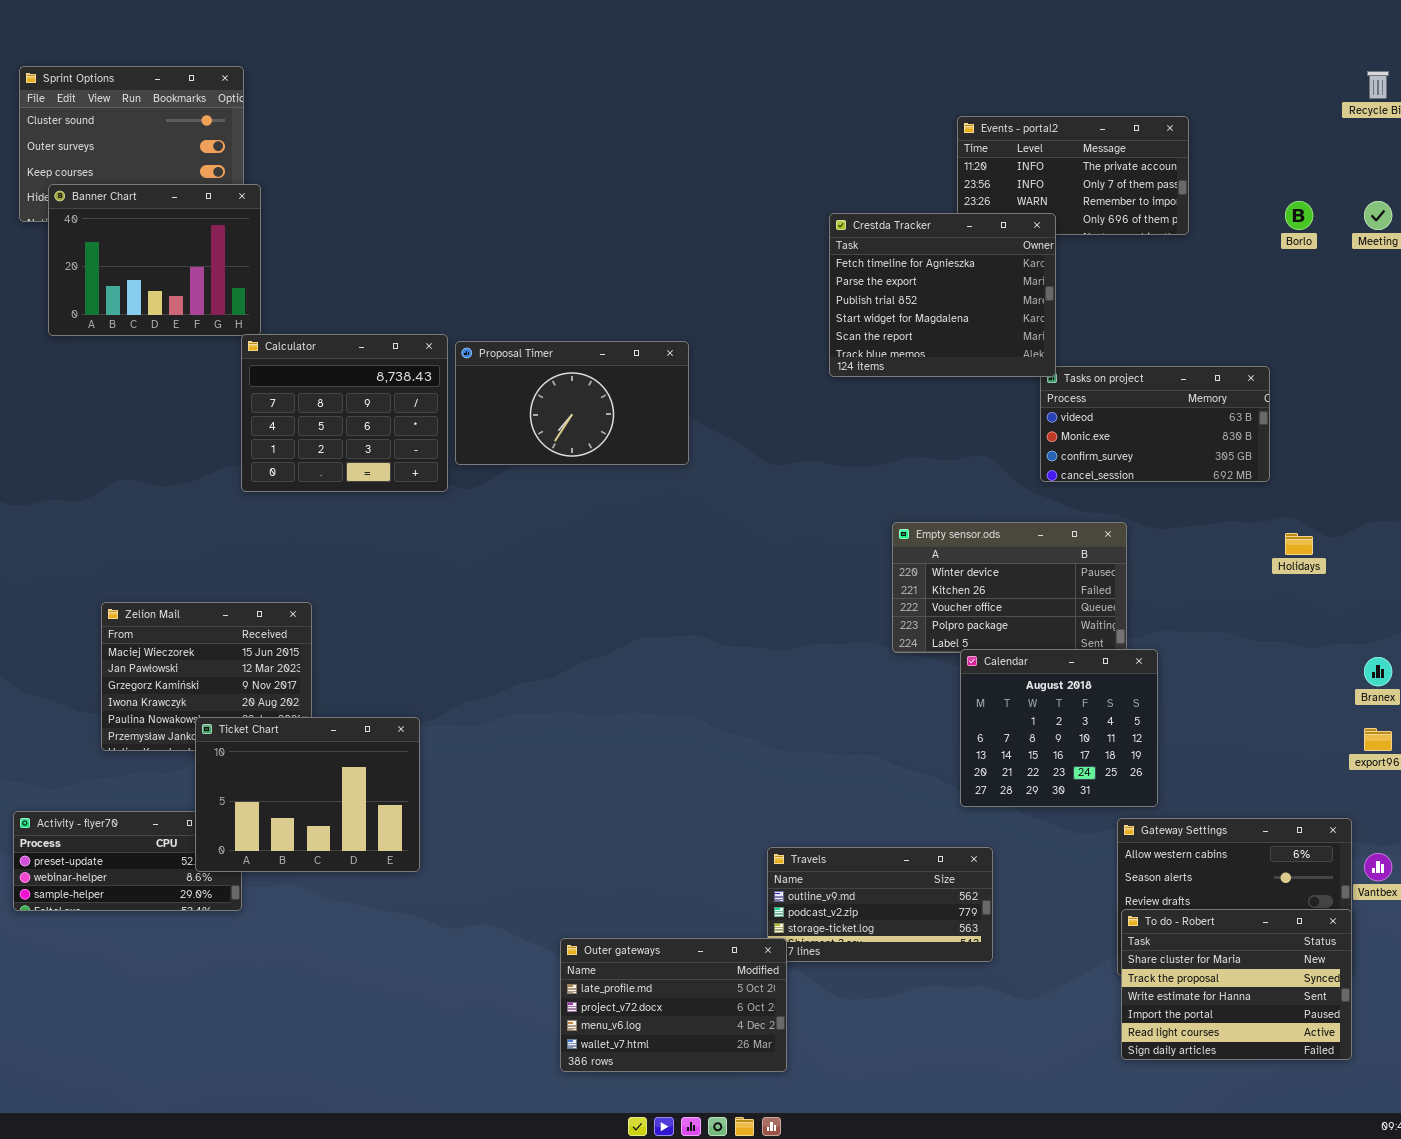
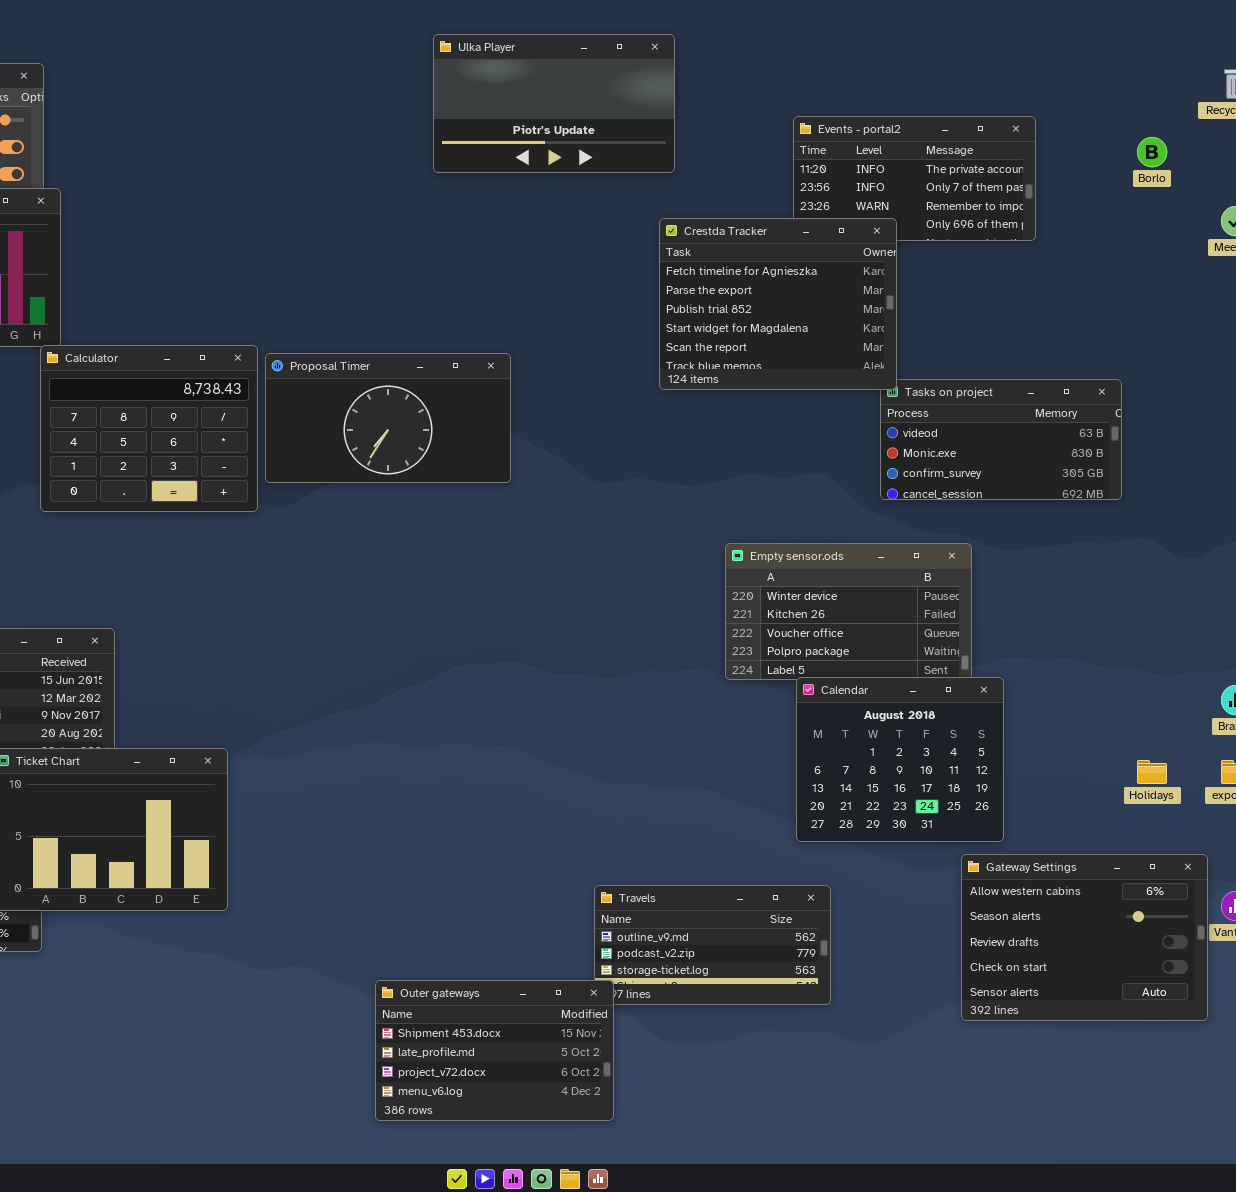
Ulka Player: none -> [433,34,675,173], opened
Borlo: [1285,201,1313,230] -> [1137,137,1167,167], moved
Holidays: [1285,533,1313,555] -> [1137,760,1167,784], moved
To do - Robert: [1121,909,1352,1060] -> none, closed
Outer gateways: [560,938,787,1072] -> [375,980,614,1121], scrolled up 1 row

